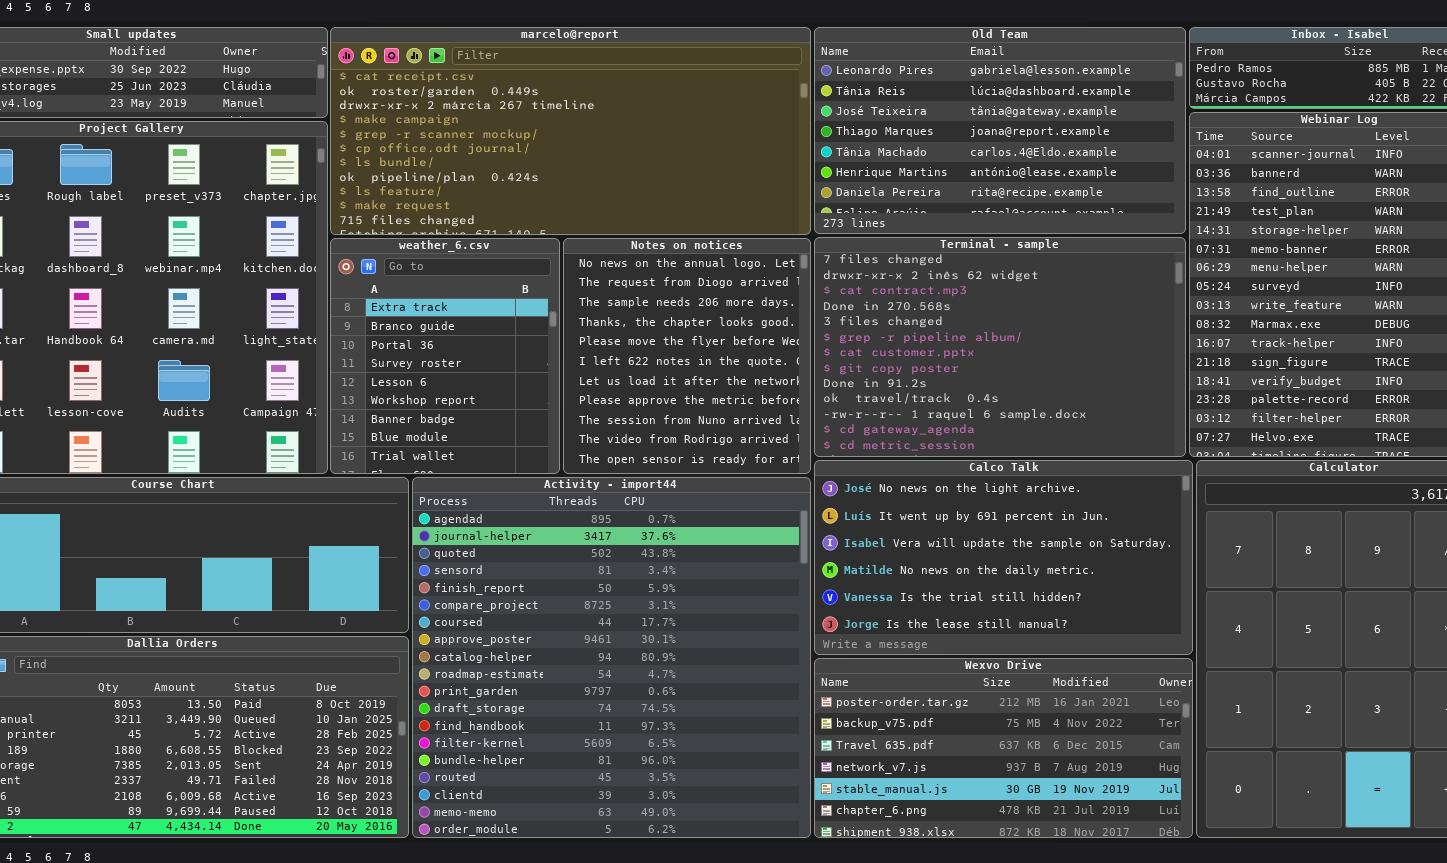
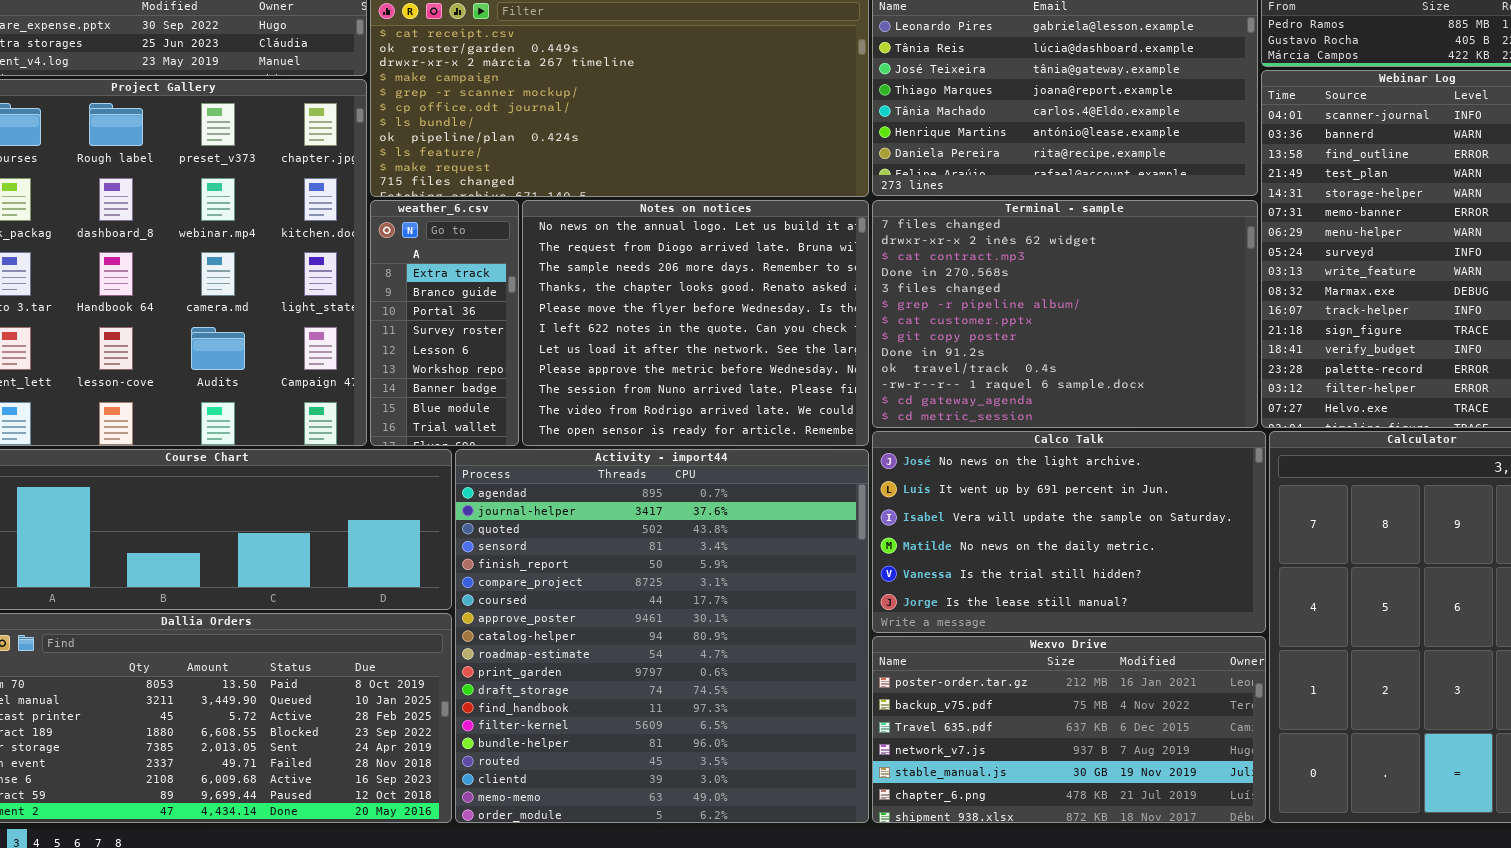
weather_6.csv: [330,238,560,474] -> [370,200,519,446], resized
Notes on notices: [563,238,811,474] -> [522,200,869,446], resized

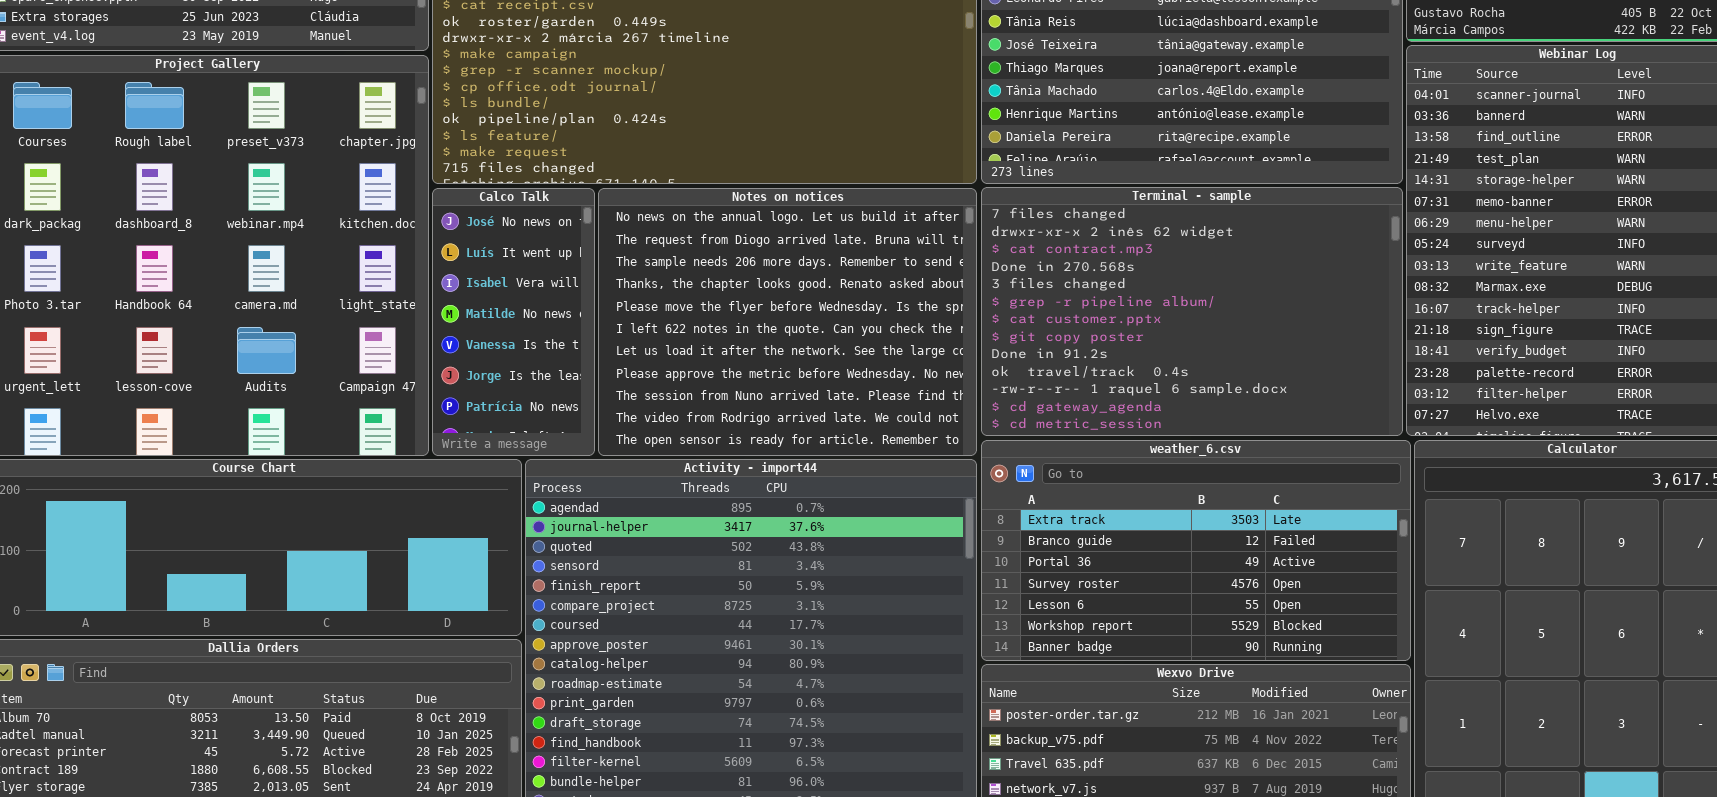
weather_6.csv: [370,200,519,446] -> [981,440,1411,661], moved, resized
Calco Talk: [872,431,1266,633] -> [432,188,595,456], moved, resized

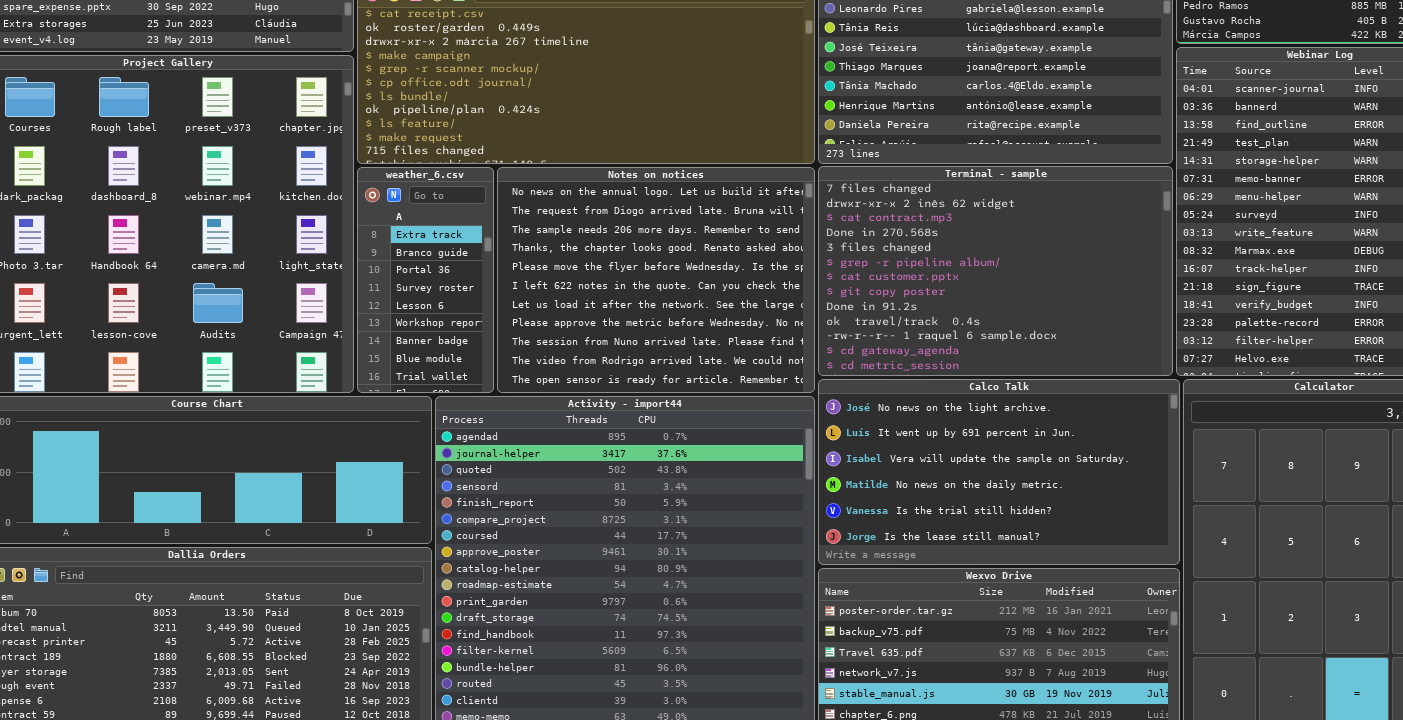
Calco Talk: [432,188,595,456] -> [818,379,1180,565], moved, resized
weather_6.csv: [981,440,1411,661] -> [357,167,494,393], moved, resized

